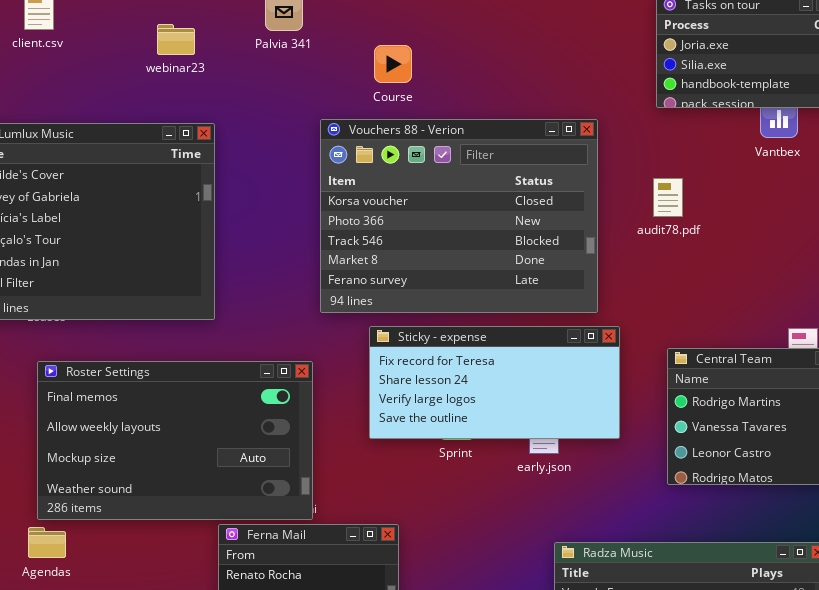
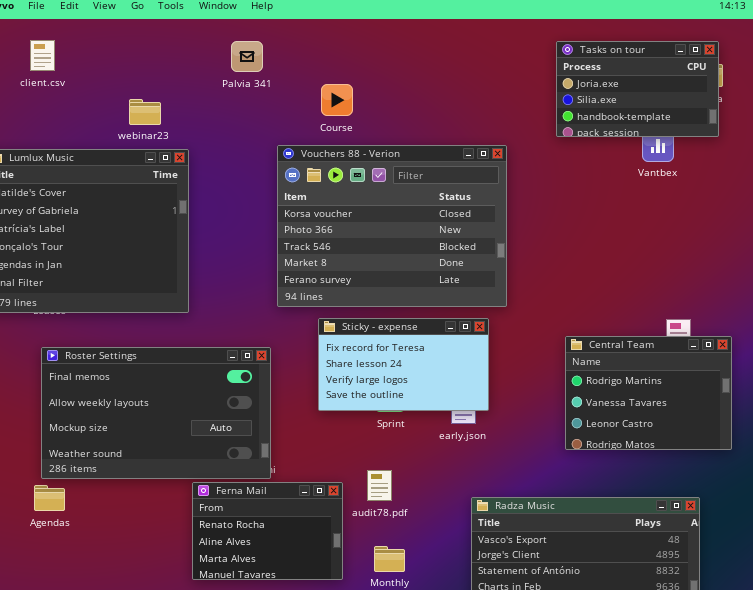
webinar23: [157,24,195,55] -> [129,99,161,125], moved
audit78.pdf: [653,178,683,217] -> [367,470,392,501], moved
Sticky - expense: [369,326,620,439] -> [318,318,489,411], resized

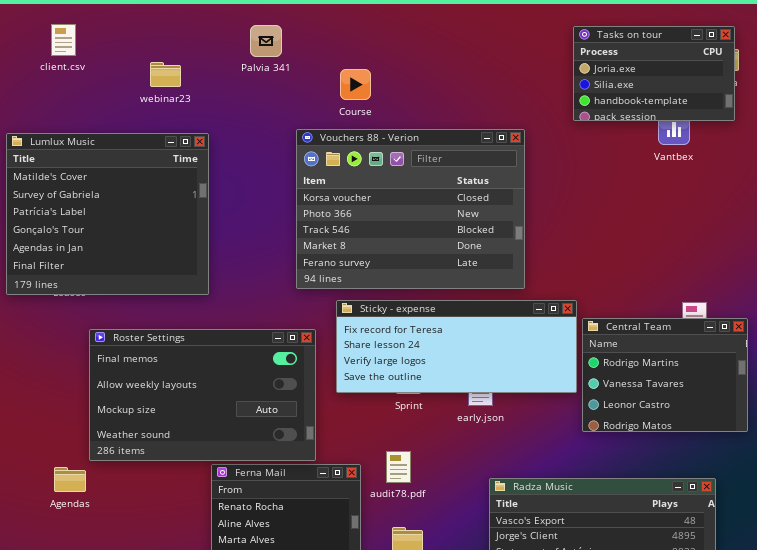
webinar23: [129,99,161,125] -> [150,62,181,87], moved
Sticky - expense: [318,318,489,411] -> [336,300,577,393], resized
Roster Settings: [41,347,271,479] -> [89,329,316,461], moved

